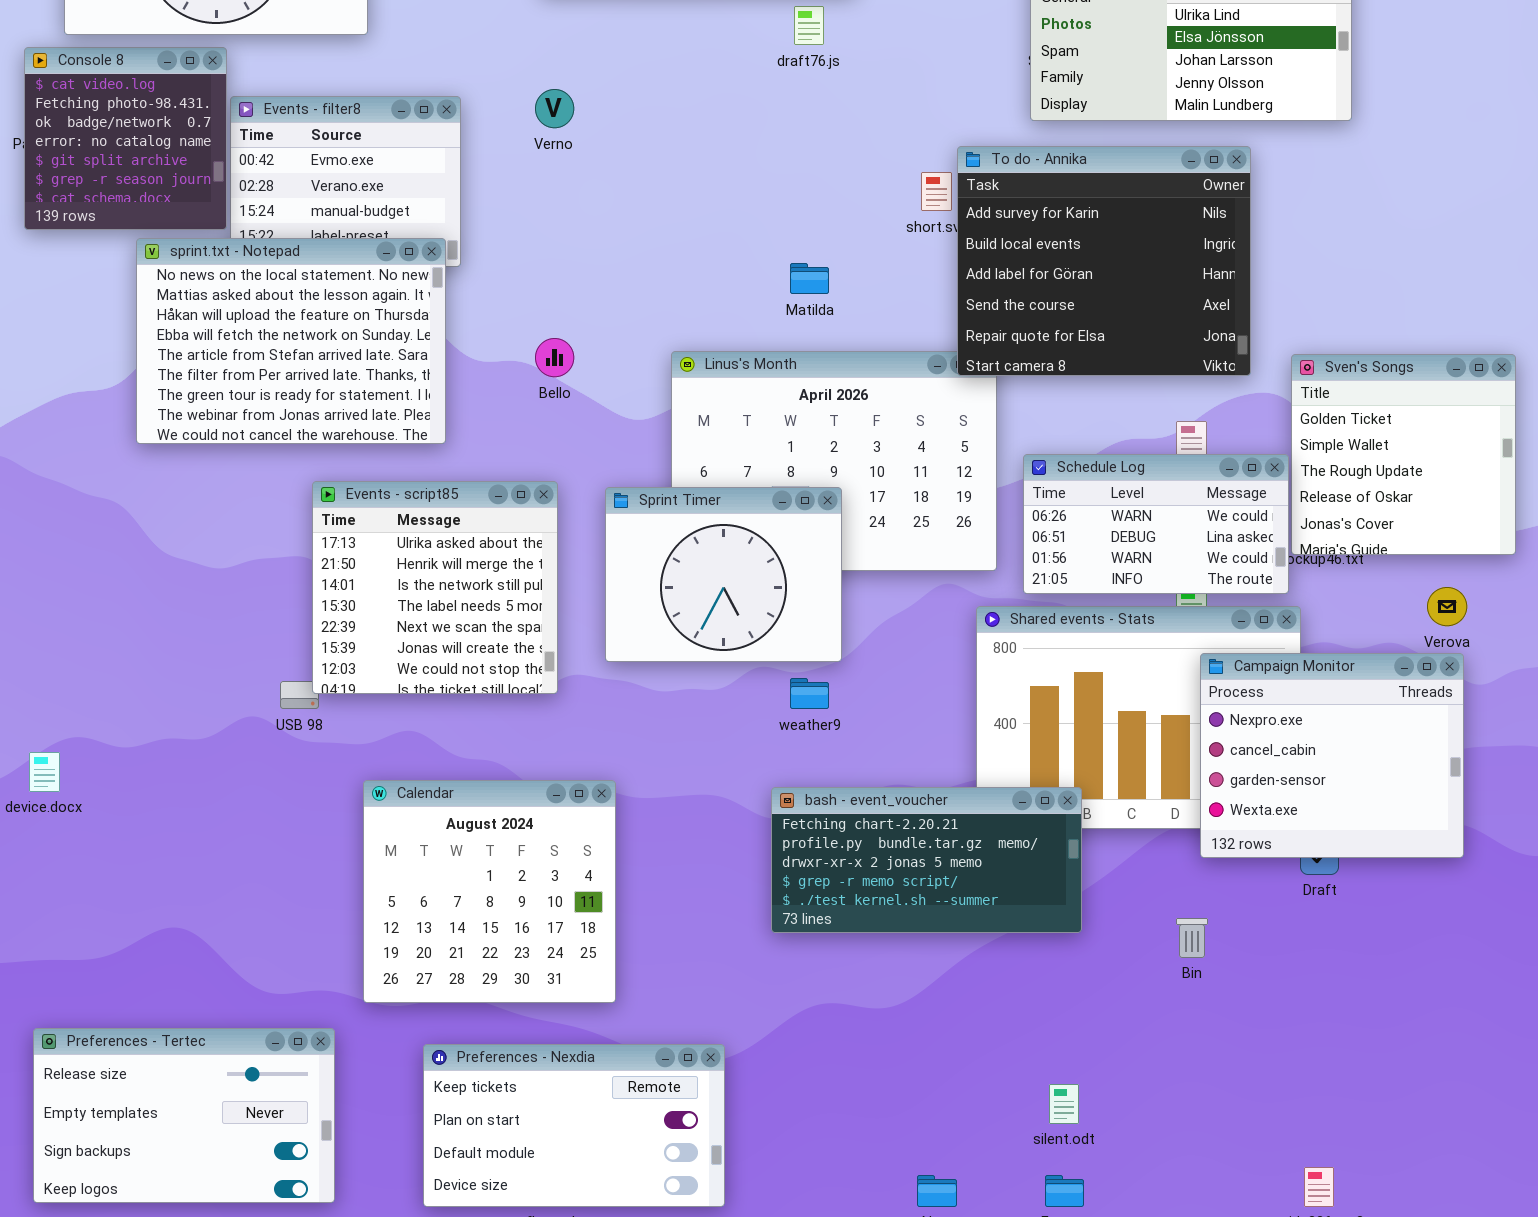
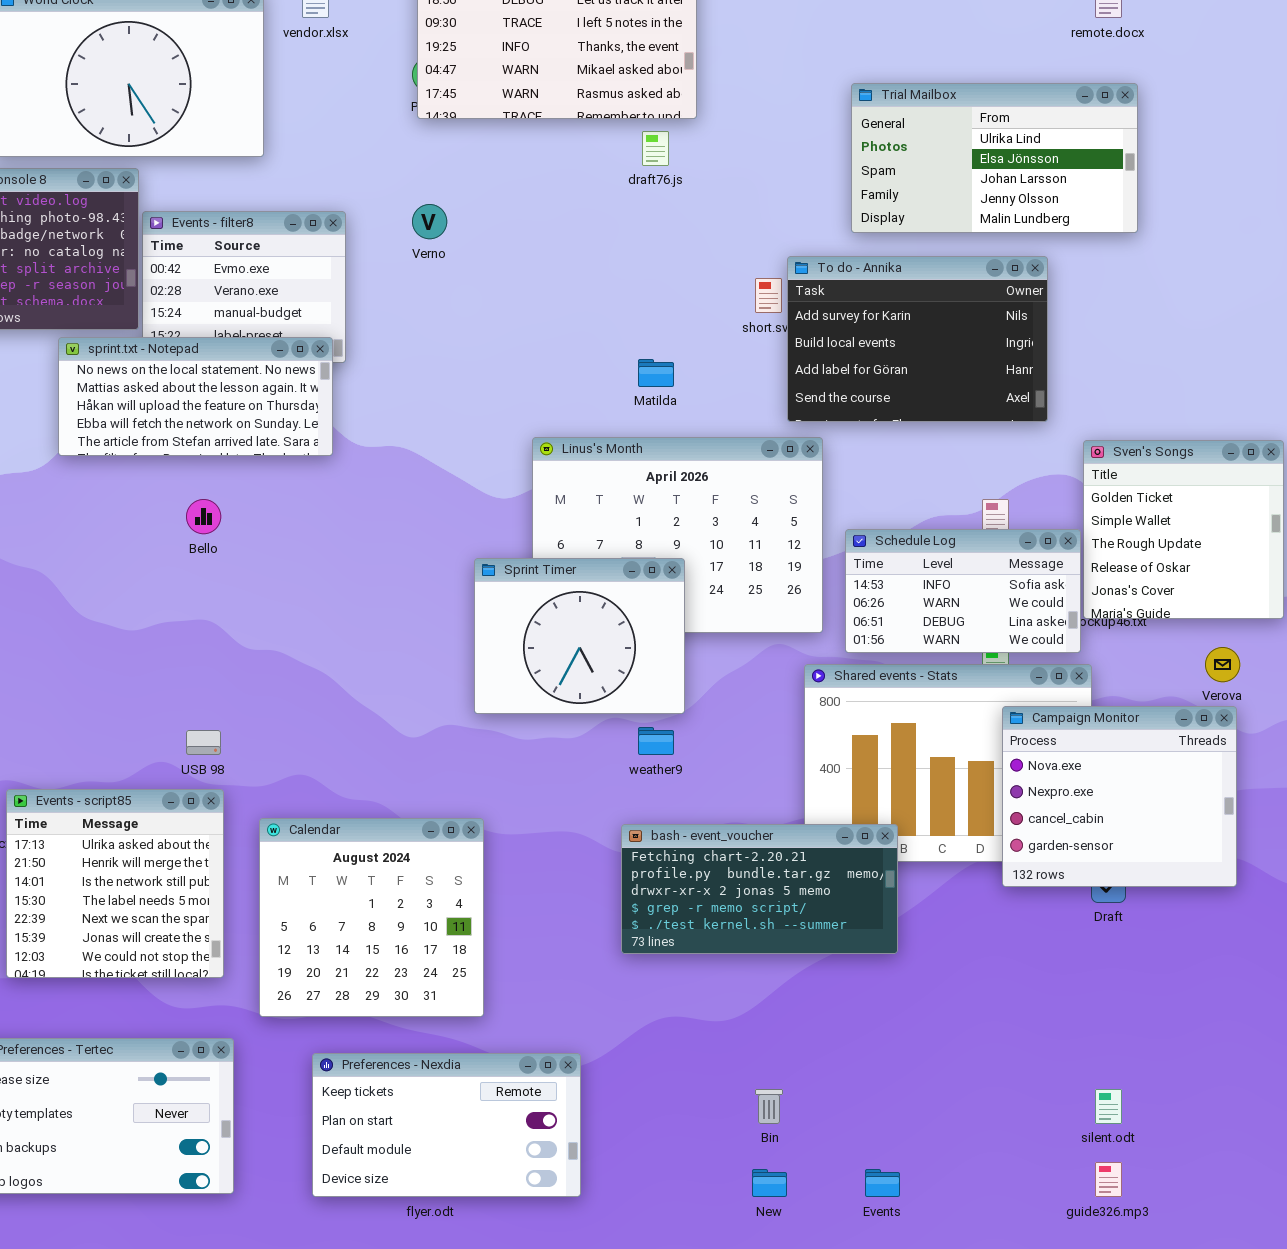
To do - Annika: [957,146,1251,376] -> [787,256,1048,422], resized
sprint.txt - Notepad: [136,238,446,444] -> [58,337,333,456], resized
Bello: [535,338,574,377] -> [186,499,221,534], moved
Schedule Log: [1023,454,1289,594] -> [845,529,1081,653], scrolled up 1 row
Events - script85: [312,481,558,694] -> [6,789,224,978], moved
Campaign Monitor: [1200,653,1464,858] -> [1002,706,1237,887], scrolled up 1 row
Bin: [1176,918,1208,958] -> [755,1089,783,1124], moved
silent.odt: [1049,1084,1079,1124] -> [1095,1089,1122,1124], moved

